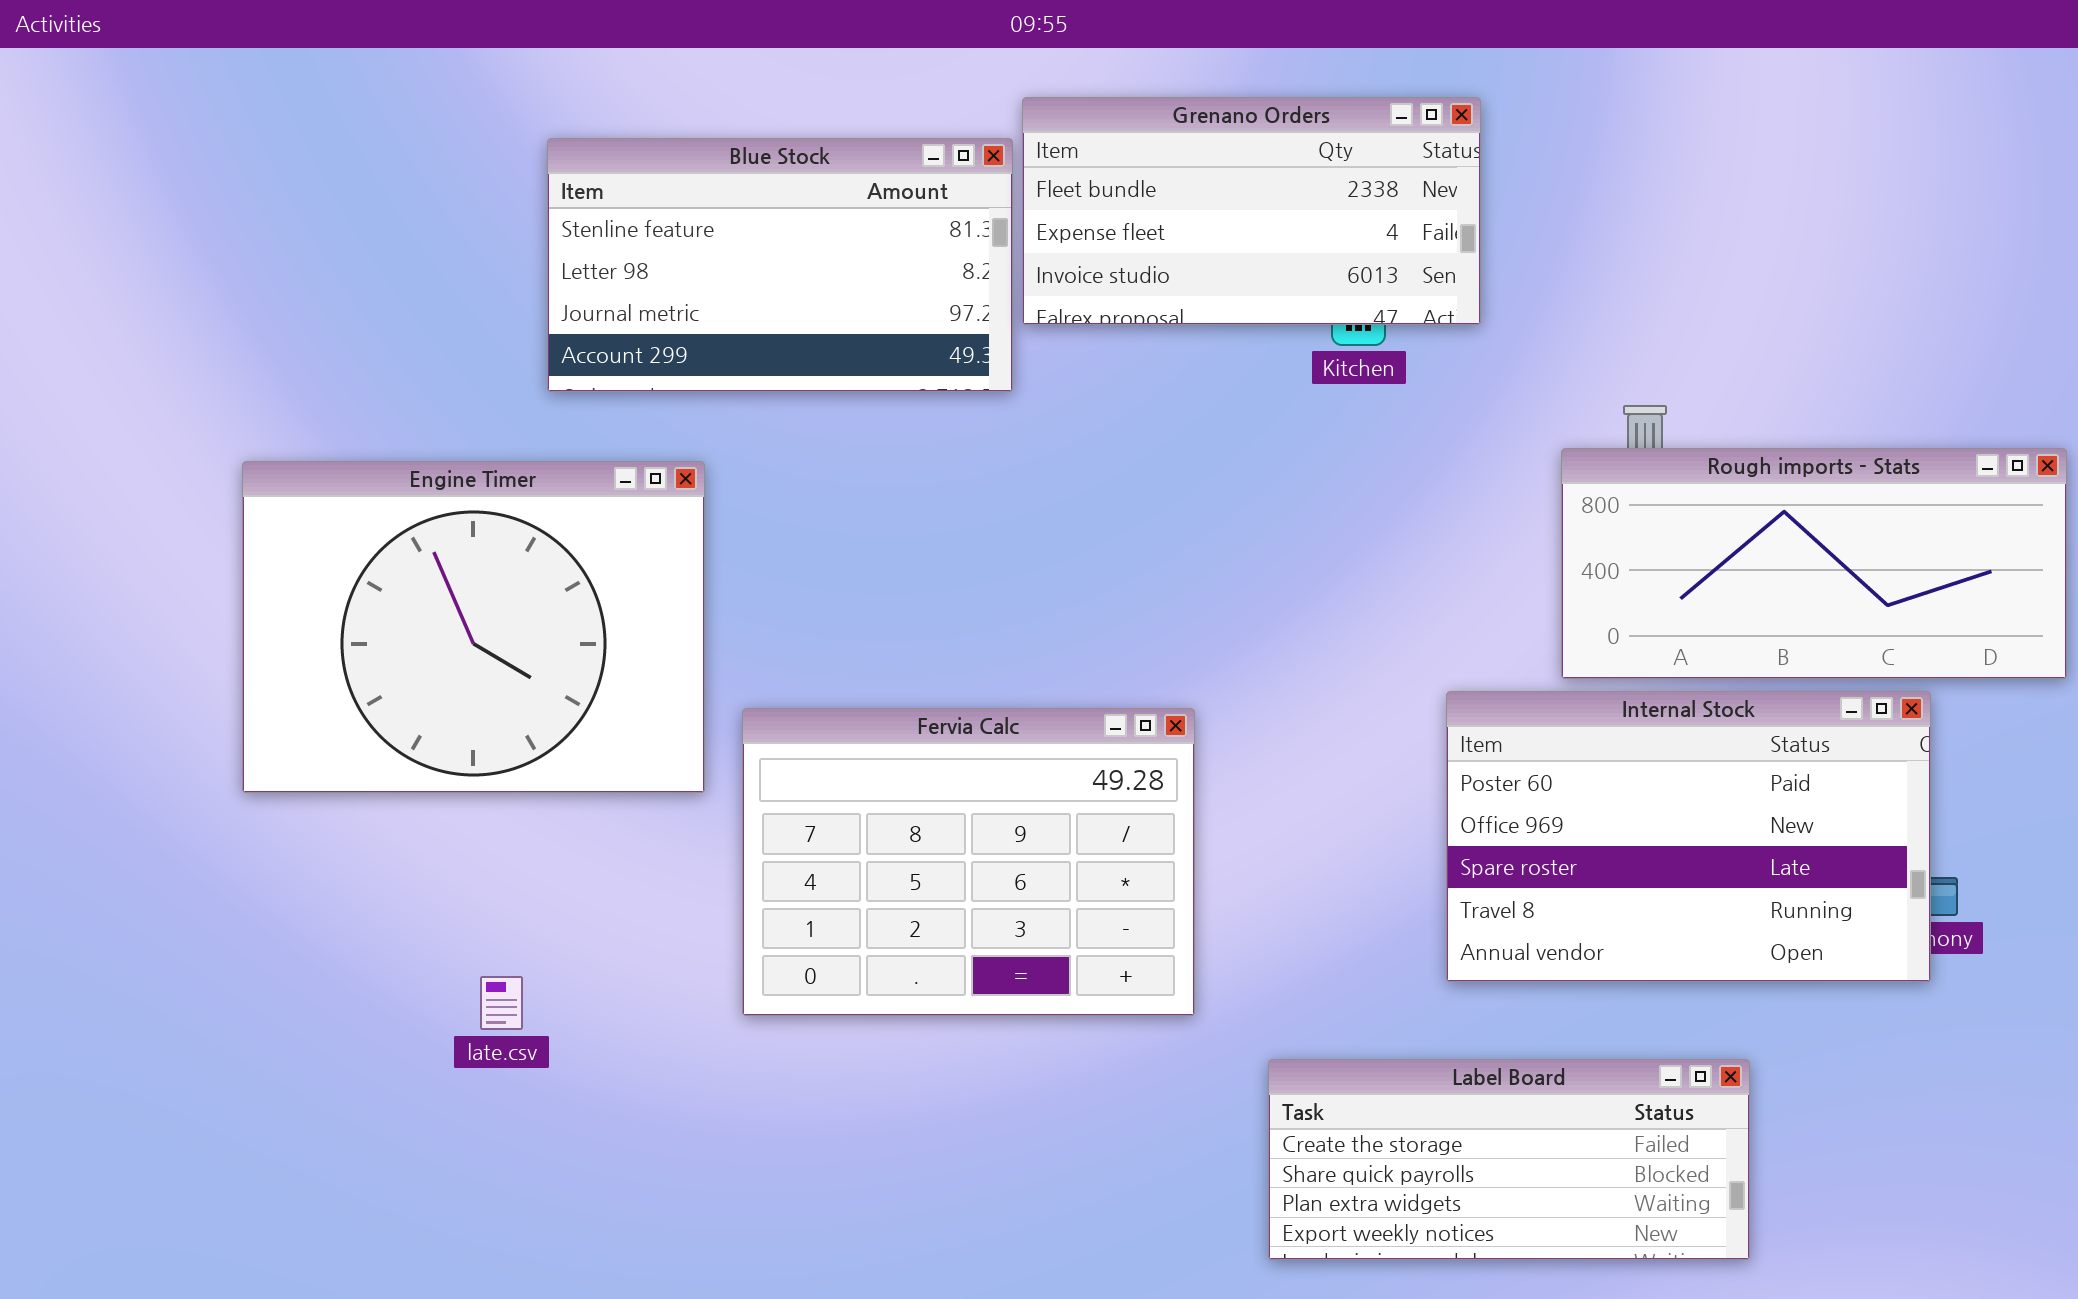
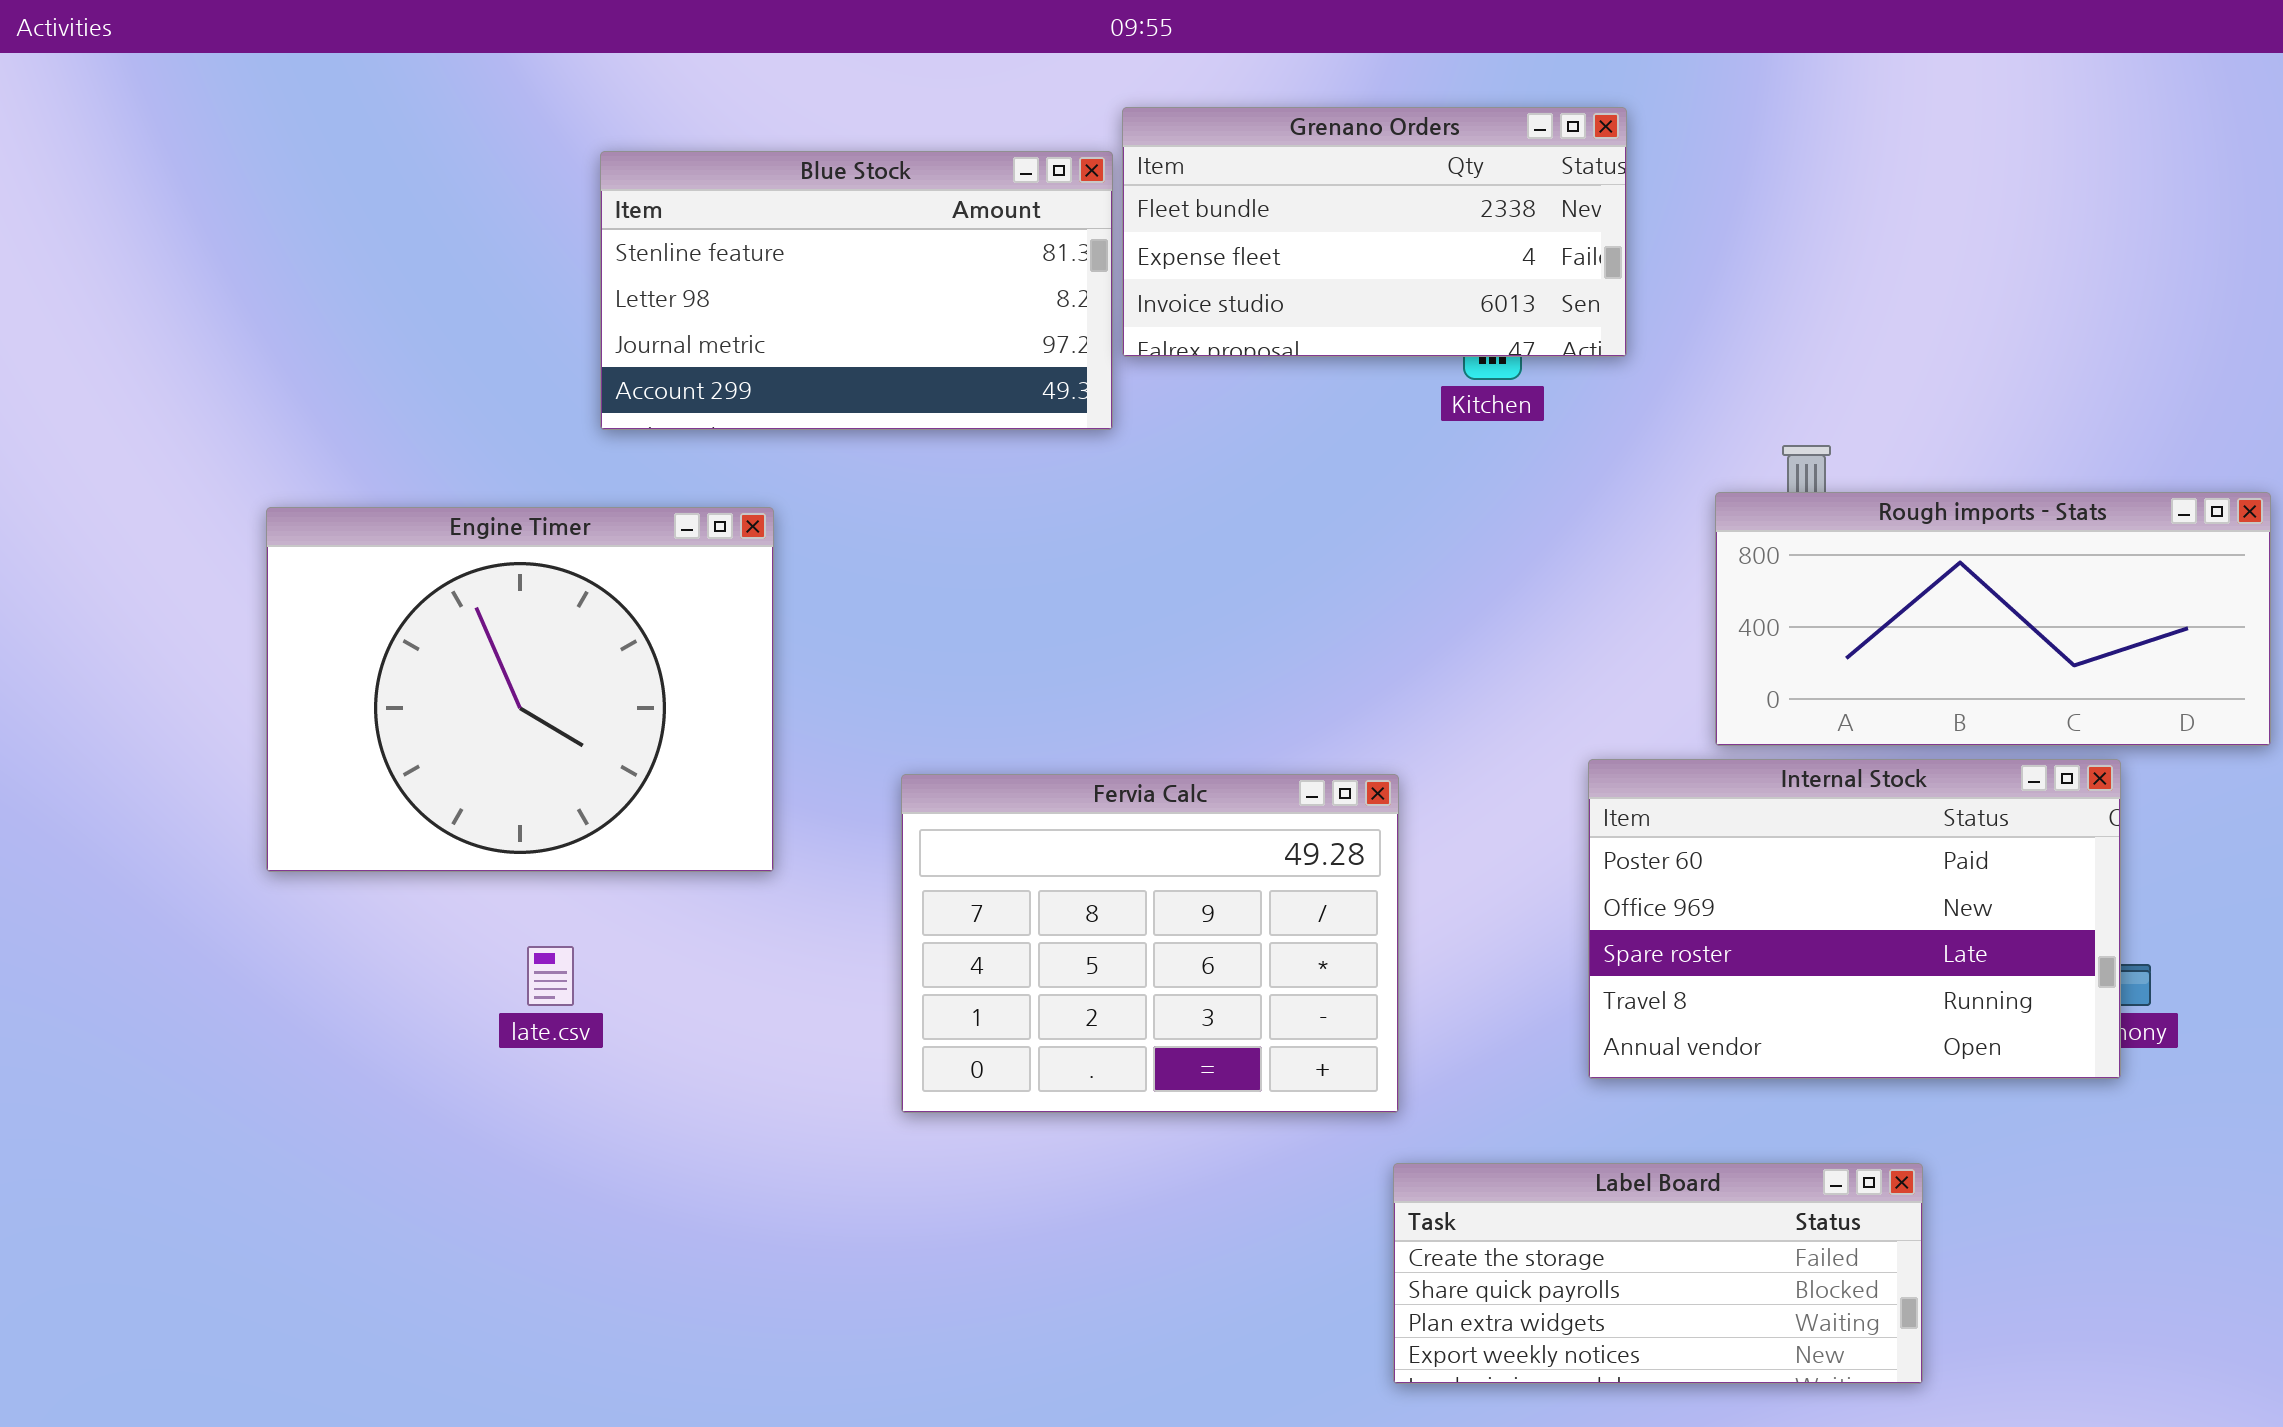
Fervia Calc: [742,708,1195,1016] -> [901,774,1399,1113], moved
late.csv: [480,976,523,1030] -> [527,946,574,1006], moved

